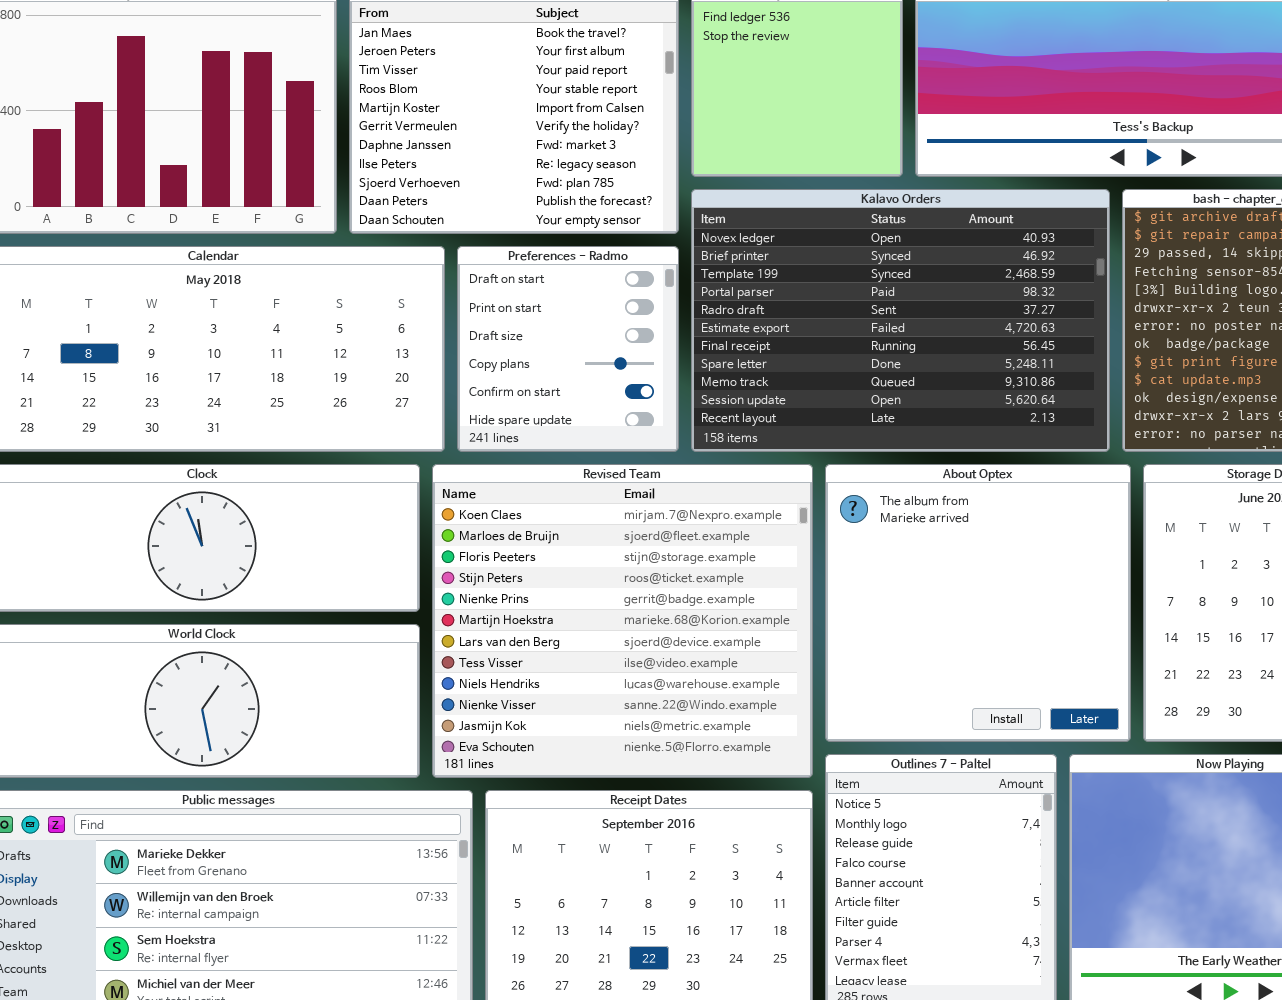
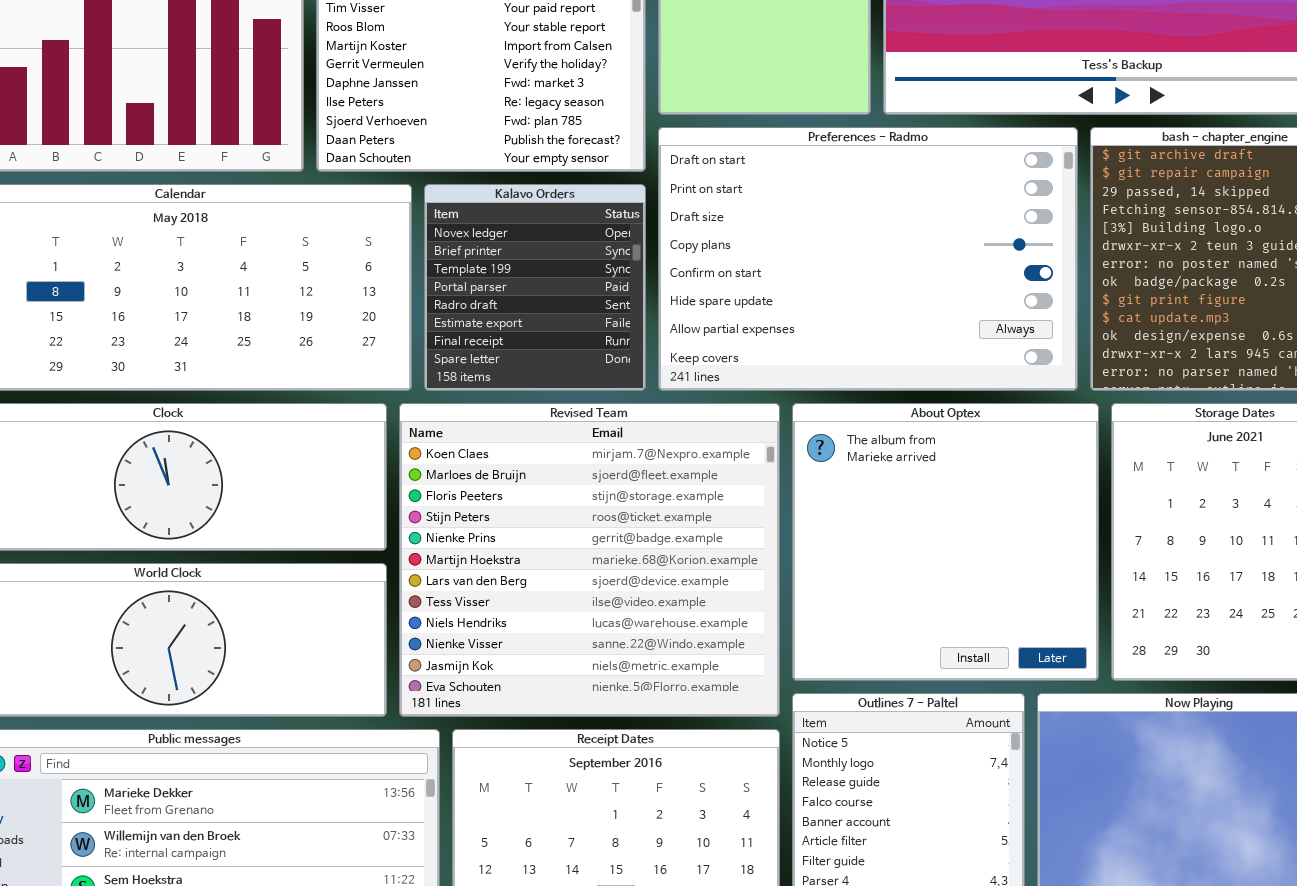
Kalavo Orders: [691,189,1110,452] -> [424,184,646,391], moved, resized
Preferences - Radmo: [457,246,679,452] -> [658,127,1078,391], moved, resized

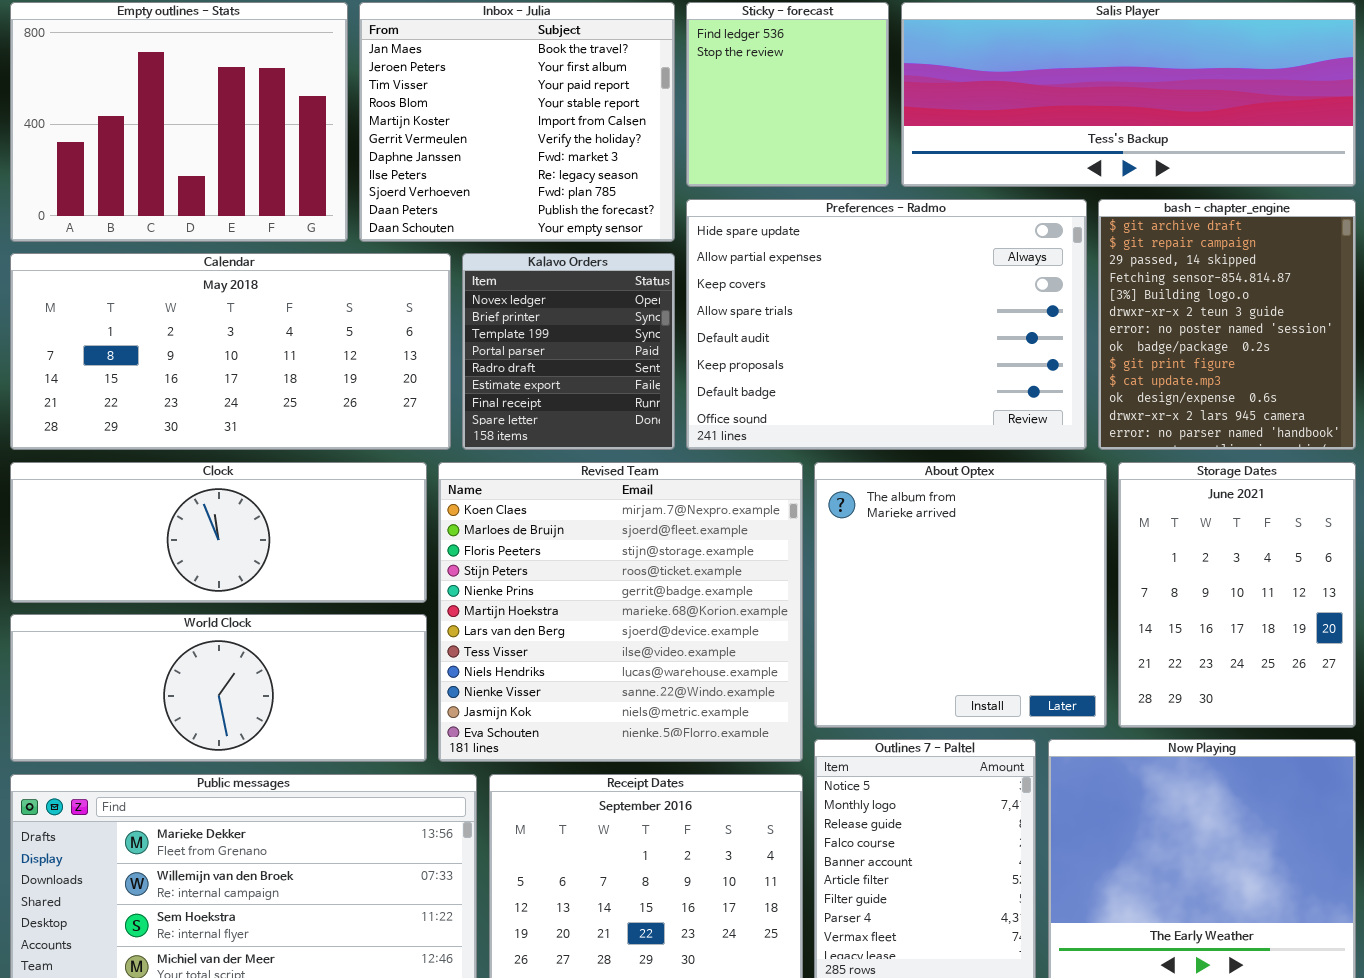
Preferences - Radmo: [658,127,1078,391] -> [686,199,1087,450], scrolled down 5 rows

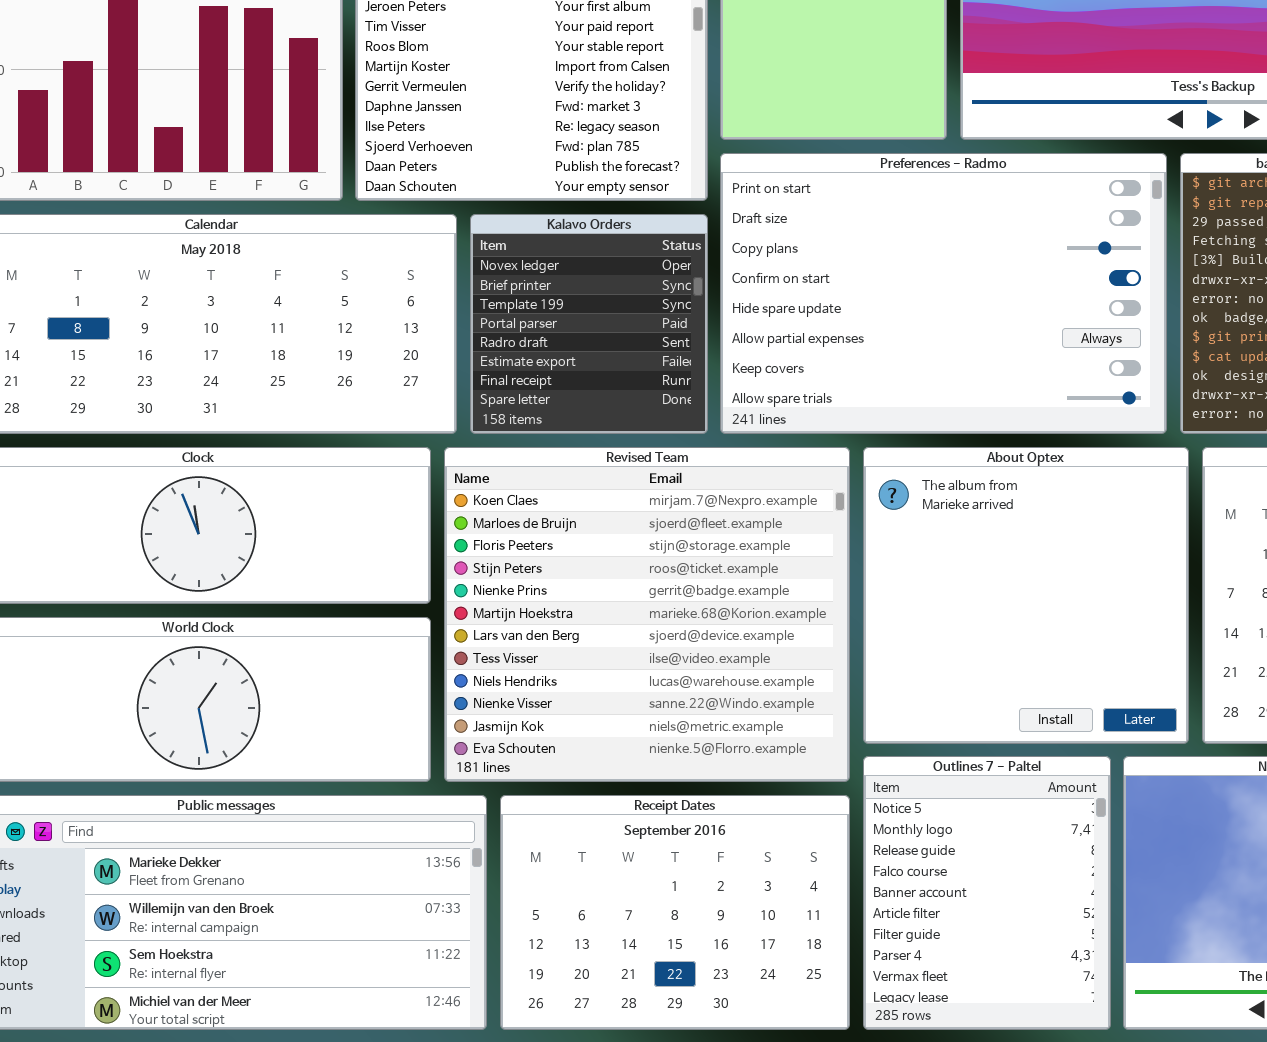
Preferences - Radmo: [686,199,1087,450] -> [720,153,1167,434], scrolled up 4 rows

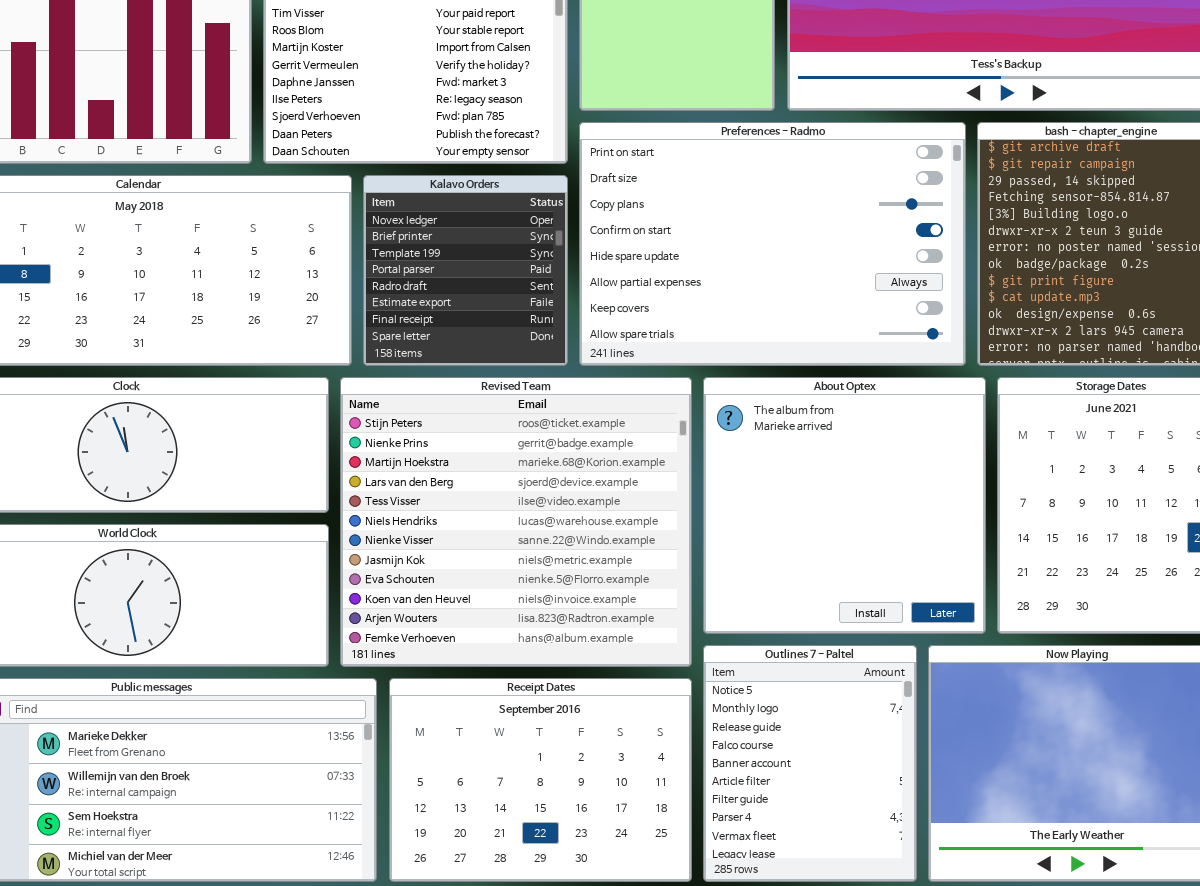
Revised Team: [444,447,850,782] -> [340,377,692,667], scrolled down 3 rows

